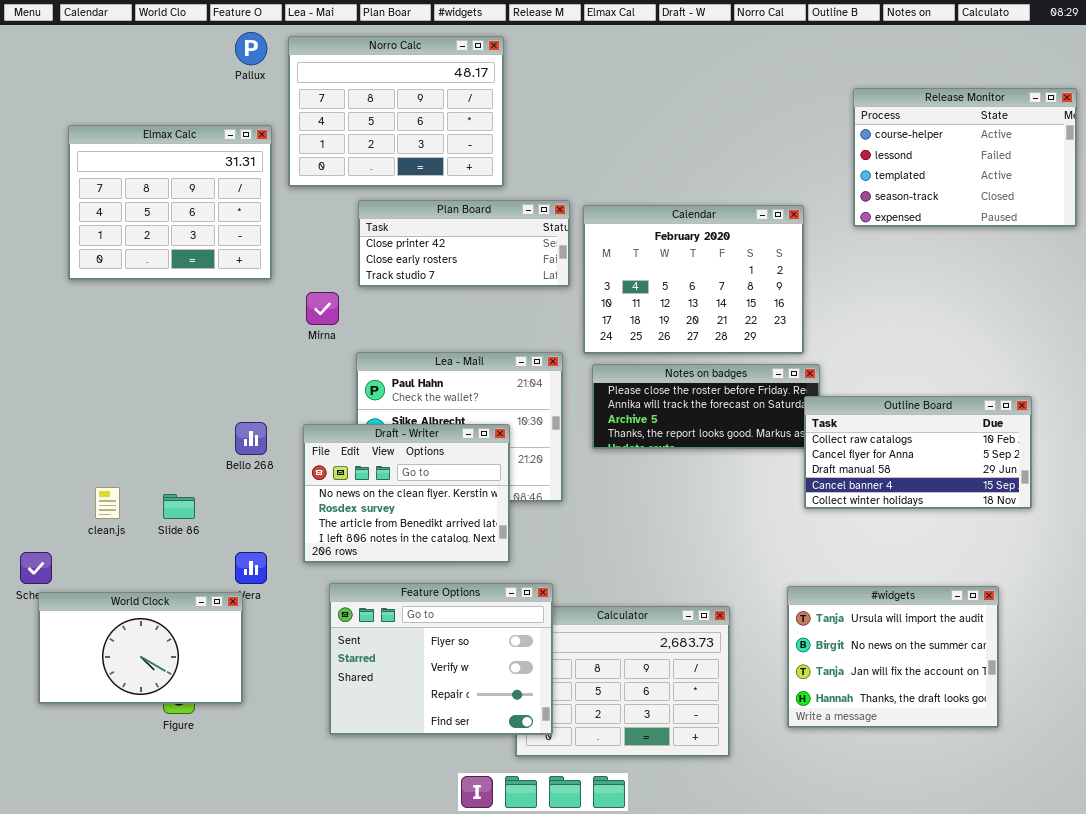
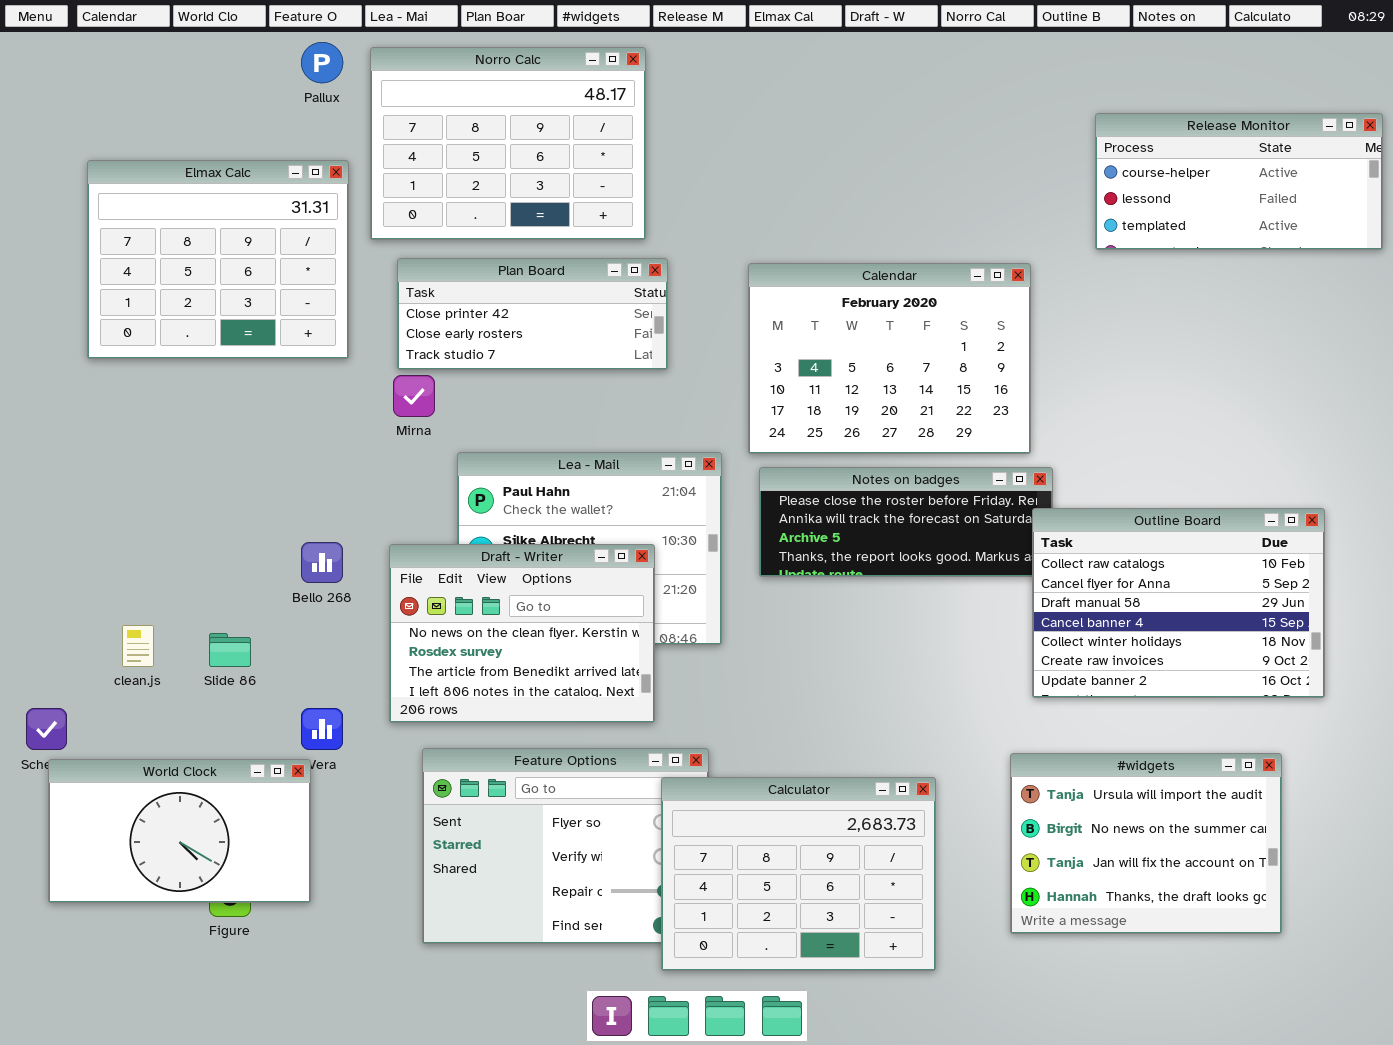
Release Monitor: [853,88,1077,227] -> [1095,113,1383,250], resized
Plan Board: [358,200,570,287] -> [397,258,668,370], moved
Outline Board: [804,396,1032,509] -> [1032,508,1325,698], resized
Calculator: [515,606,730,757] -> [661,777,936,971], raised

